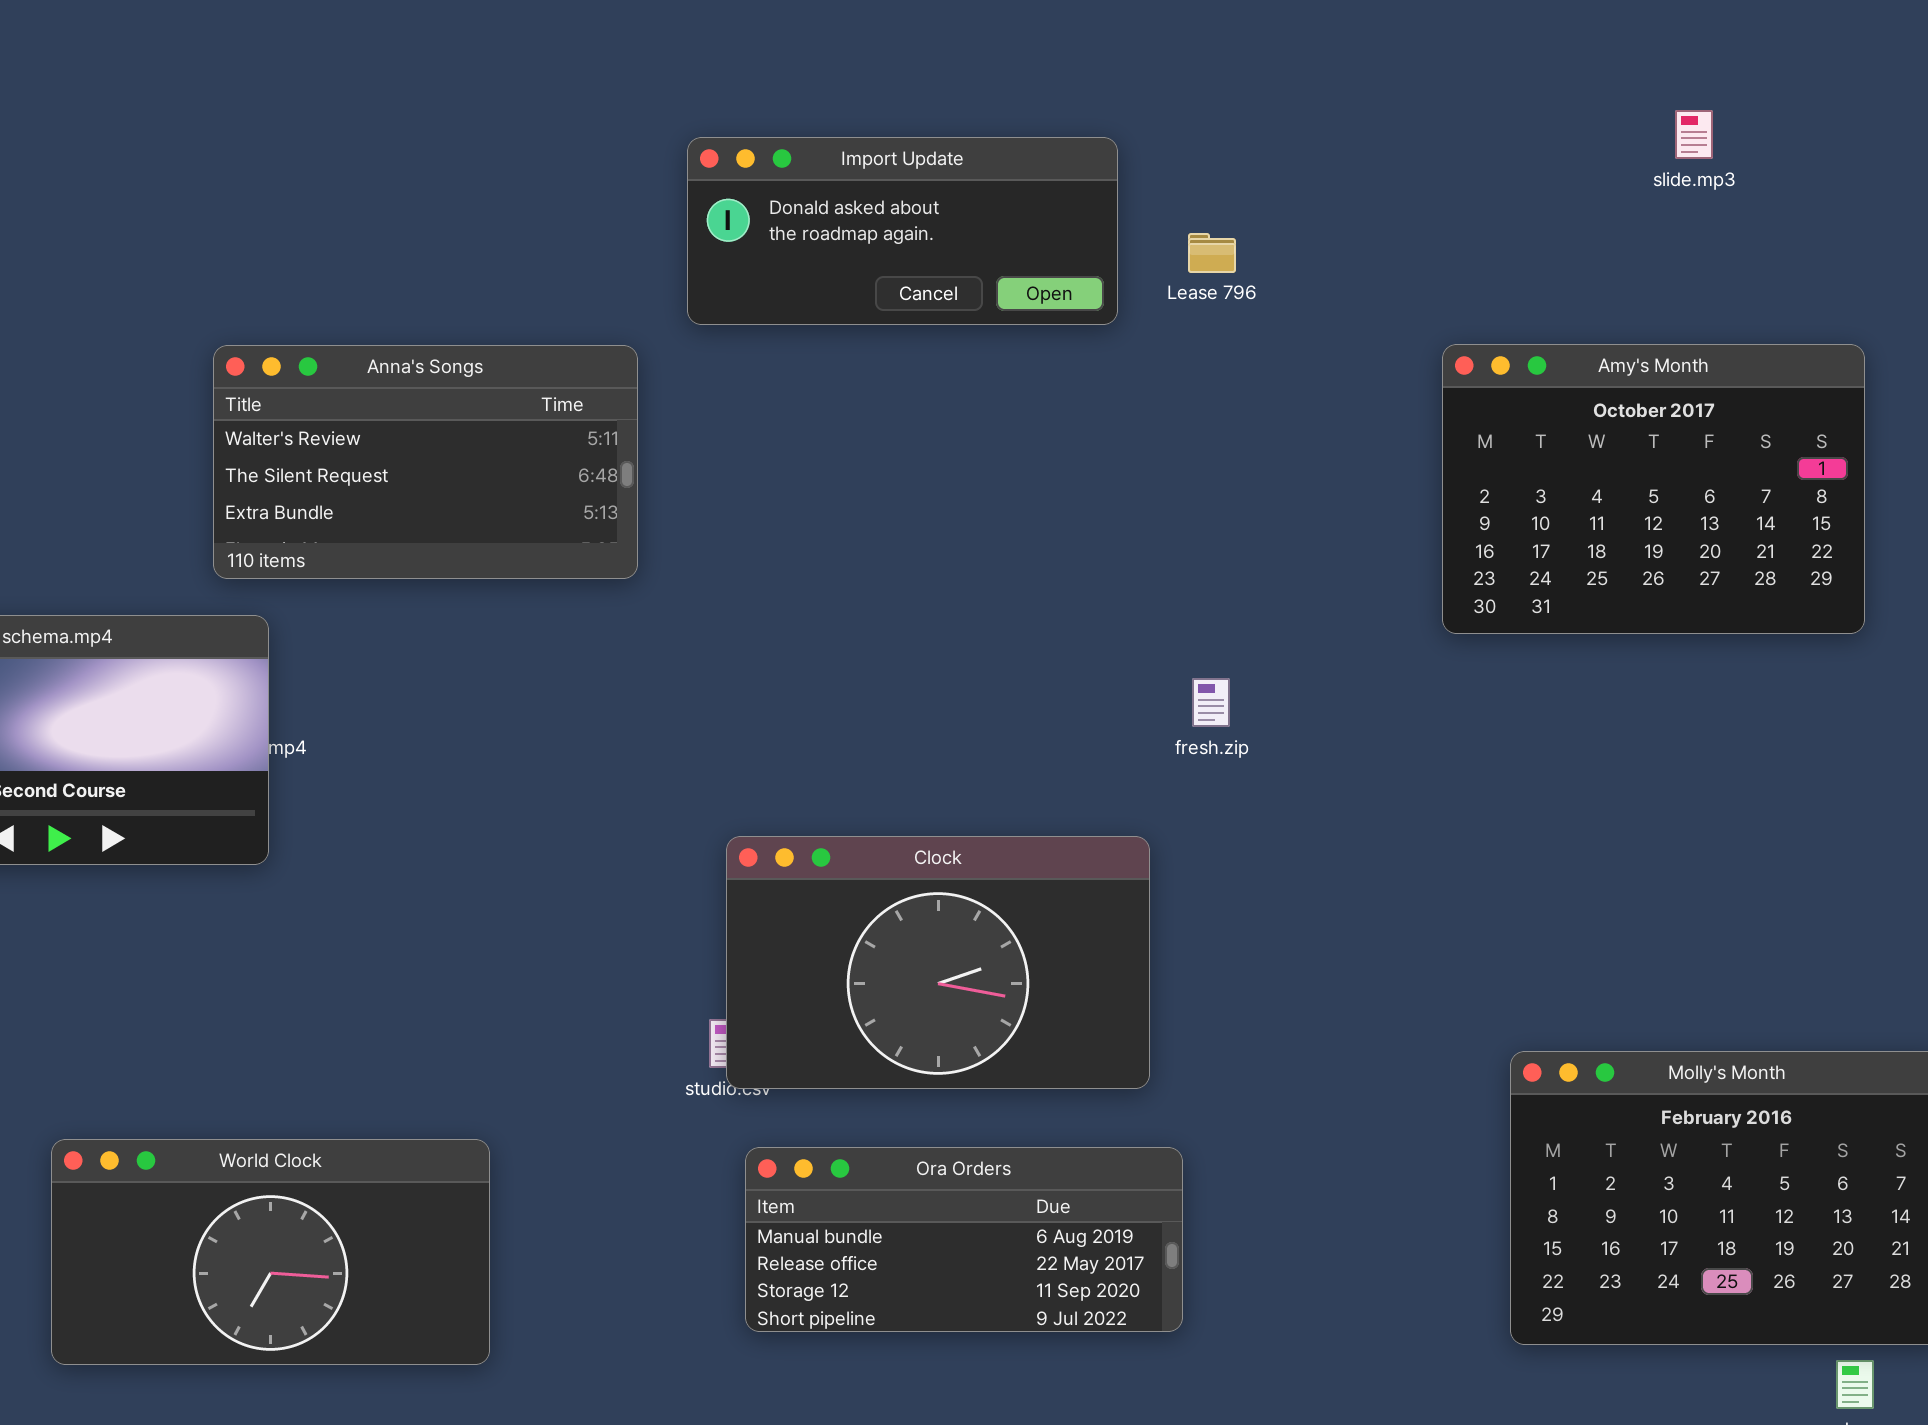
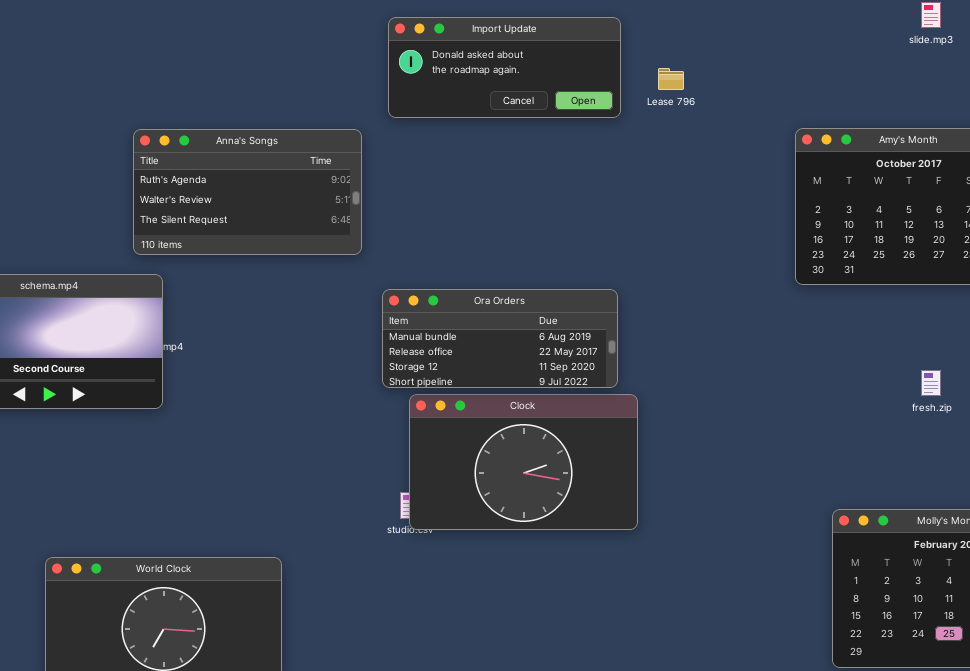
Anna's Songs: [213,345,638,579] -> [133,129,362,255], scrolled up 1 row
fresh.zip: [1192,678,1230,727] -> [921,370,941,396], moved
Ora Orders: [745,1147,1183,1332] -> [382,289,618,388], moved

